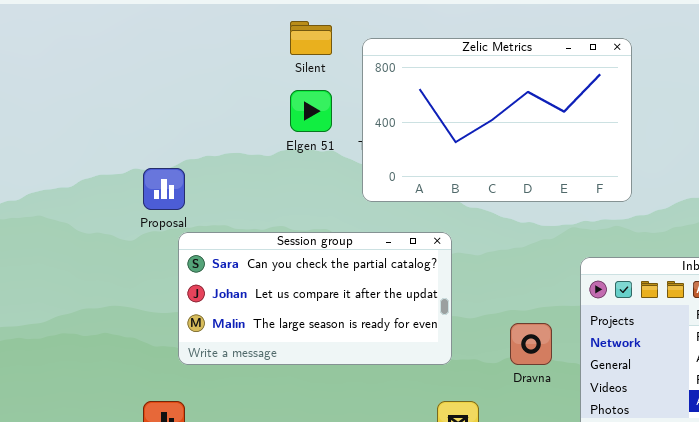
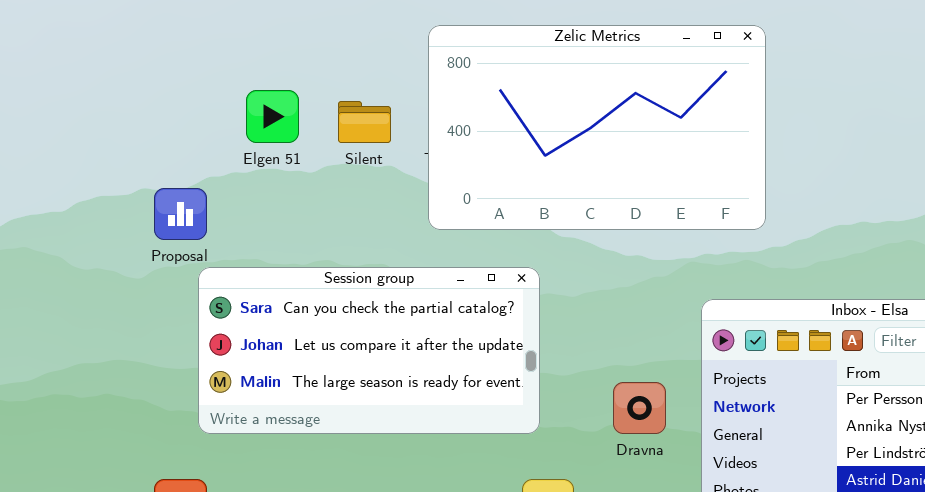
Silent: [290,21,332,55] -> [338,101,391,143], moved
Elgen 51: [290,90,332,132] -> [246,90,299,143], moved

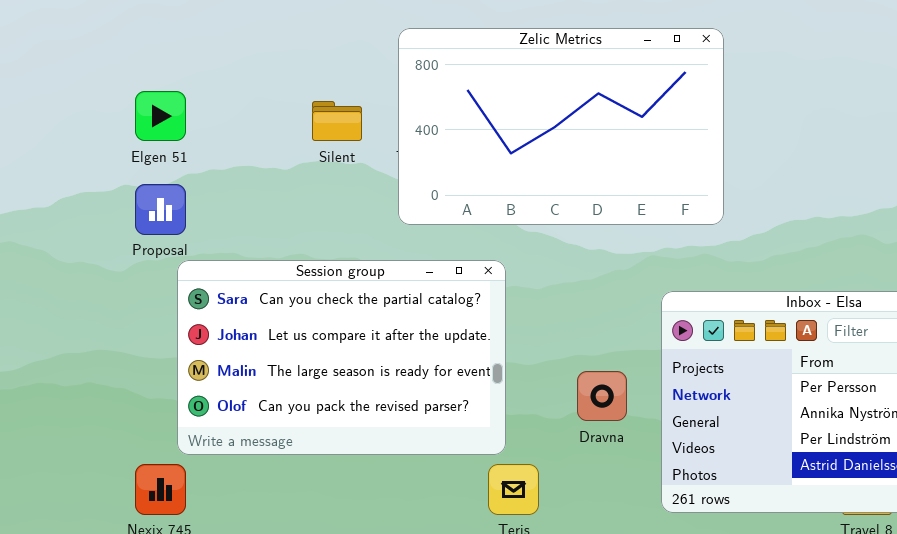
Elgen 51: [246,90,299,143] -> [135,91,186,141], moved
Session group: [198,267,540,434] -> [177,260,506,455], resized

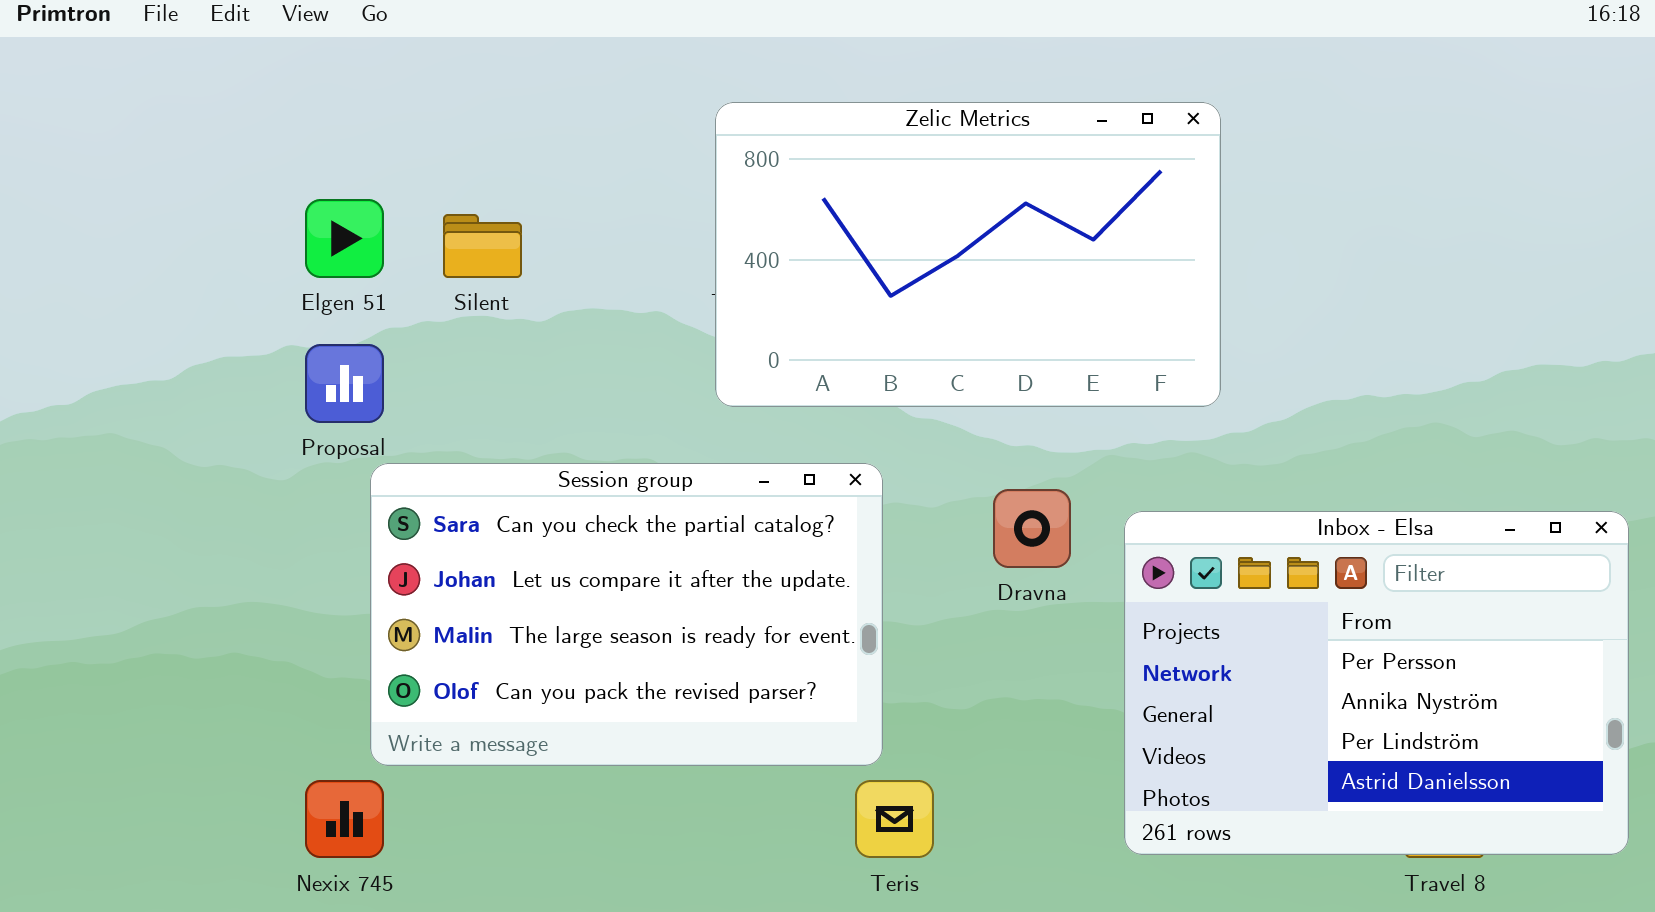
Silent: [312,101,362,141] -> [443,214,522,278], moved
Dravna: [577,371,627,421] -> [993,489,1071,568], moved

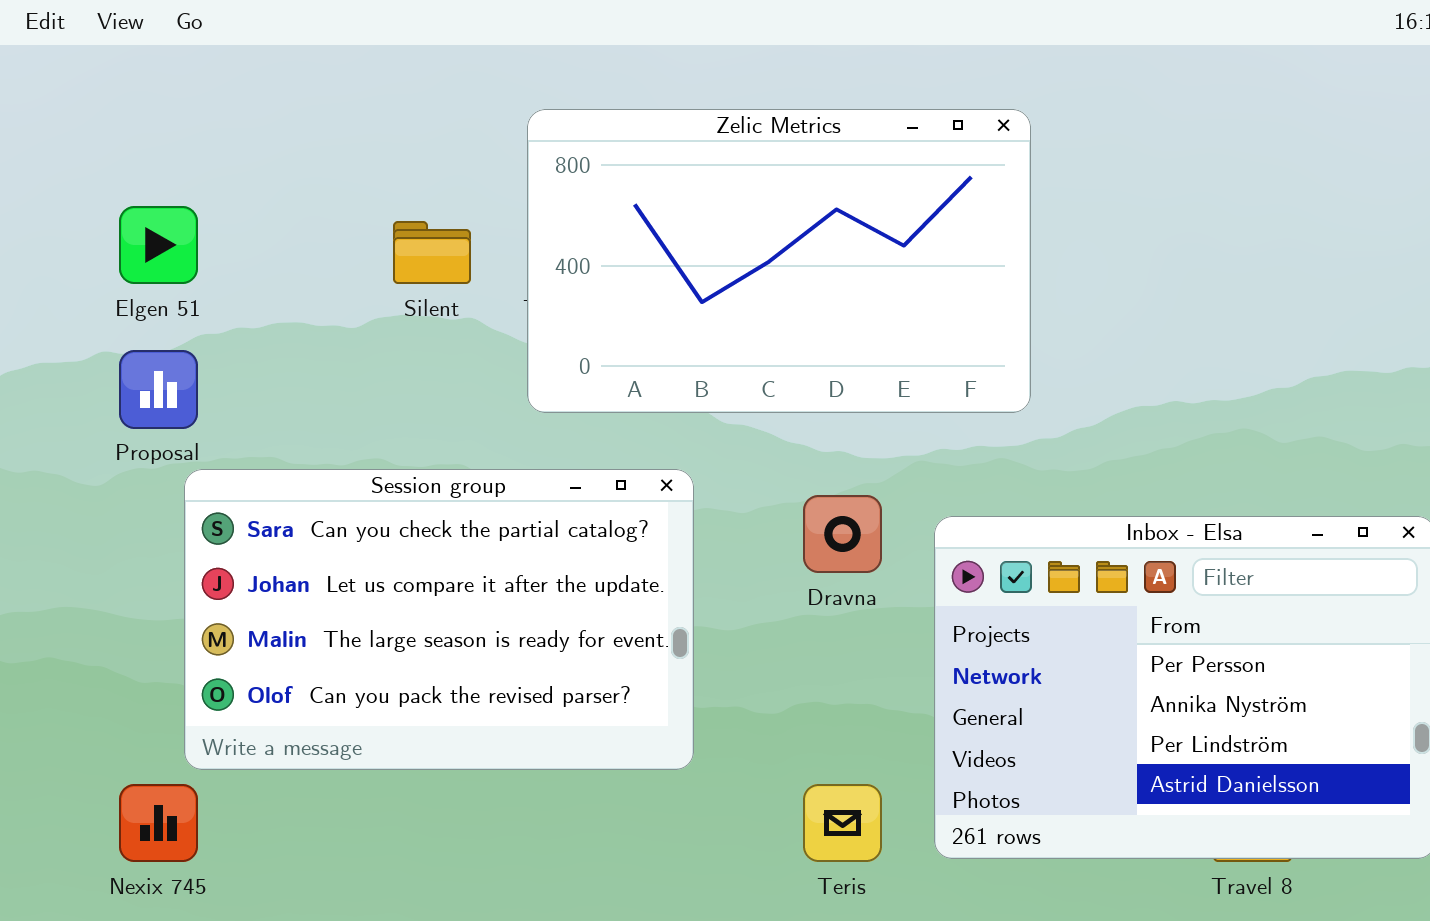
Silent: [443,214,522,278] -> [393,221,471,284], moved
Teris: [855,780,934,858] -> [803,784,882,862], moved

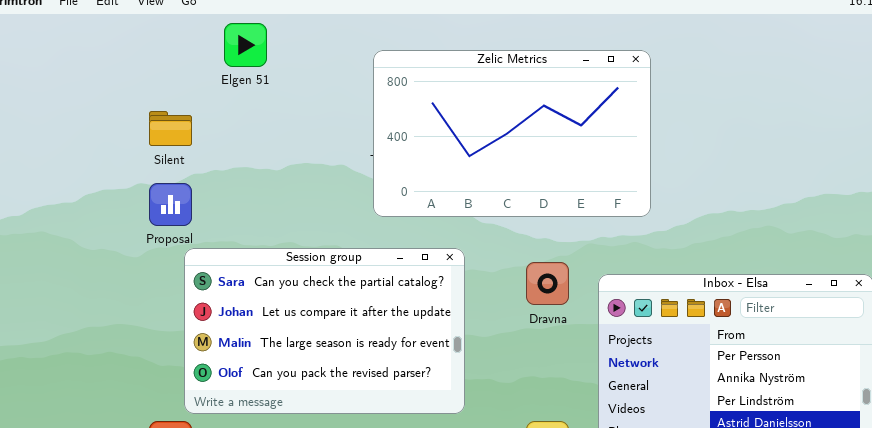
Elgen 51: [119,206,198,284] -> [224,23,267,67], moved
Silent: [393,221,471,284] -> [149,111,192,146], moved

